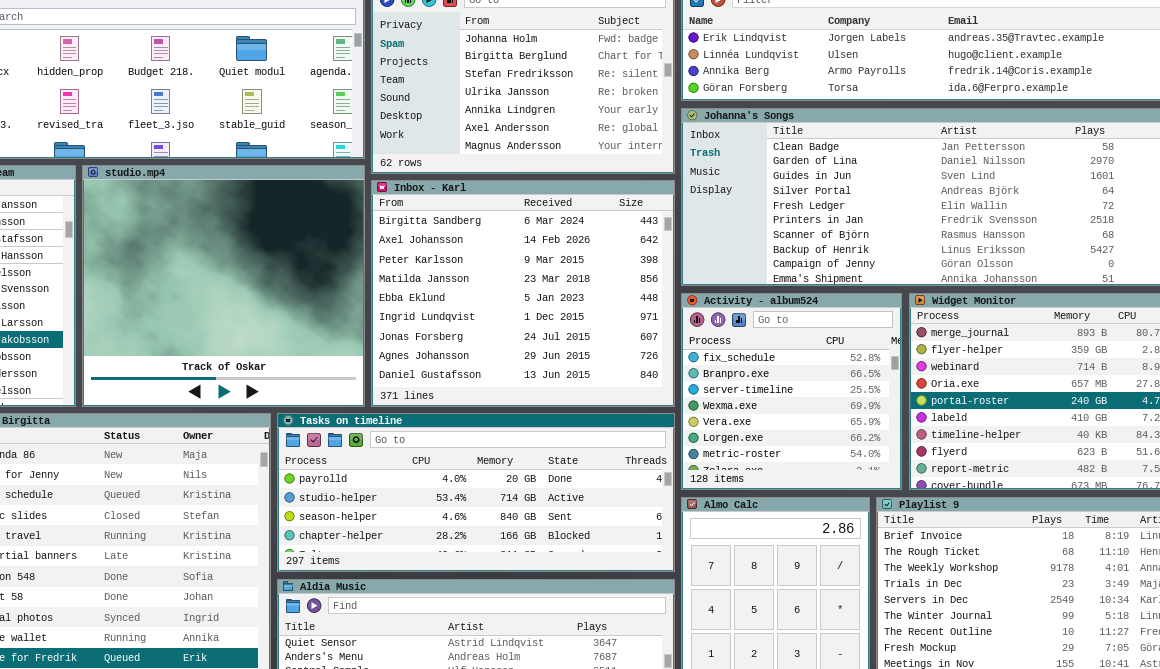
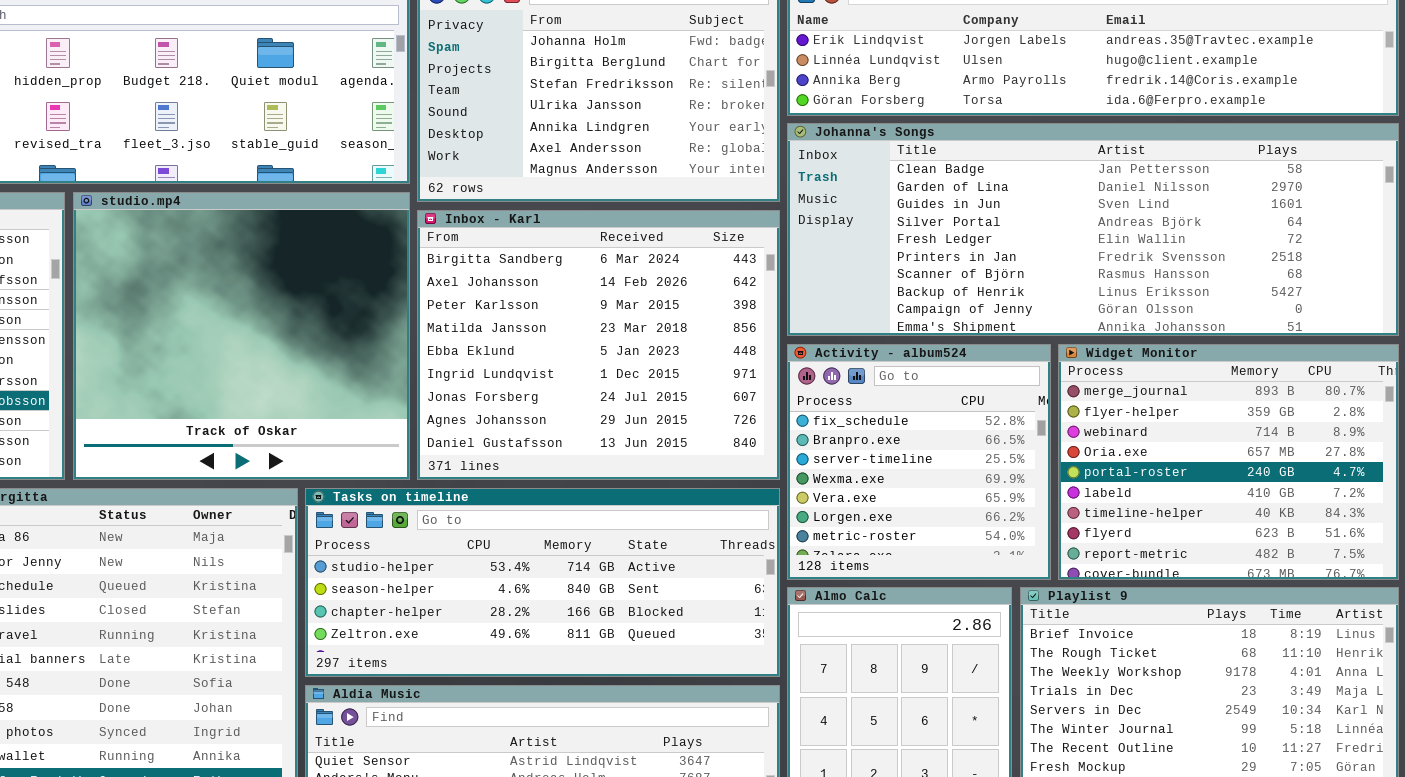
Tasks on timeline: [277,413,675,572] -> [305,488,780,677], scrolled down 1 row

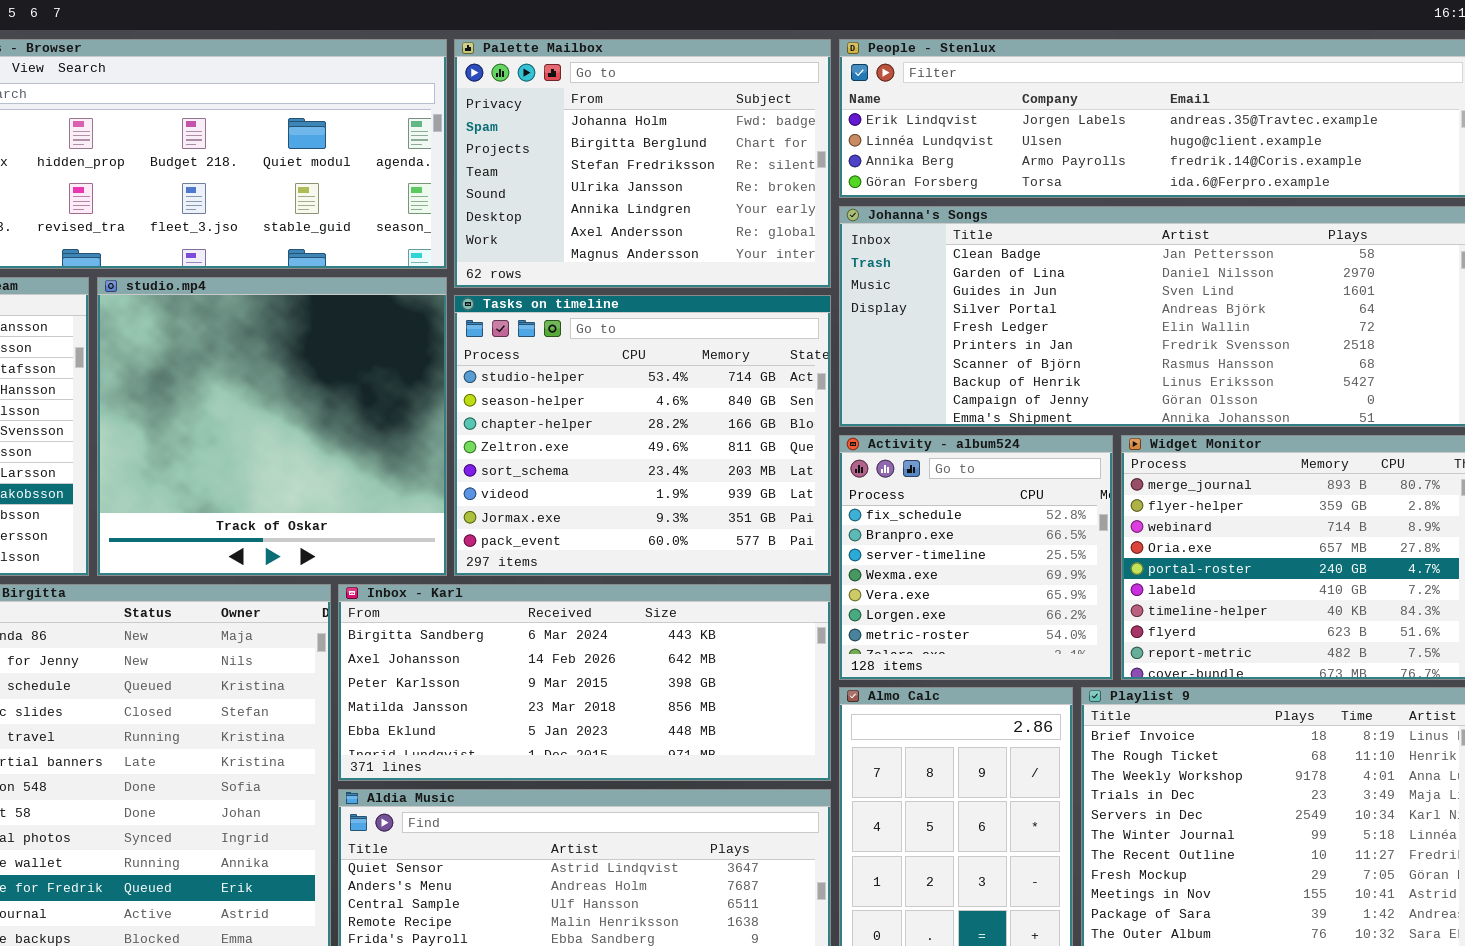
Inbox - Karl: [417,210,780,480] -> [338,584,831,781], moved, resized
Tasks on timeline: [305,488,780,677] -> [454,295,831,576], moved, resized

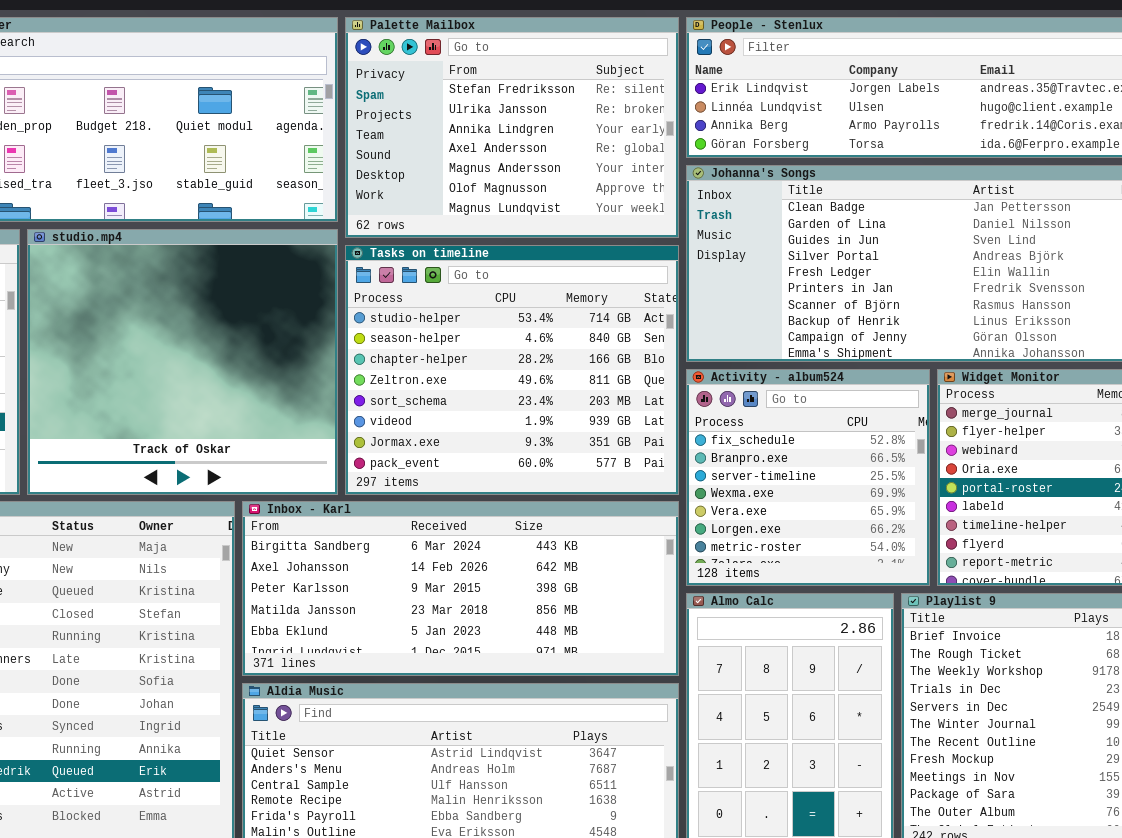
Palette Mailbox: [454,39,831,288] -> [345,17,679,238], scrolled down 2 rows

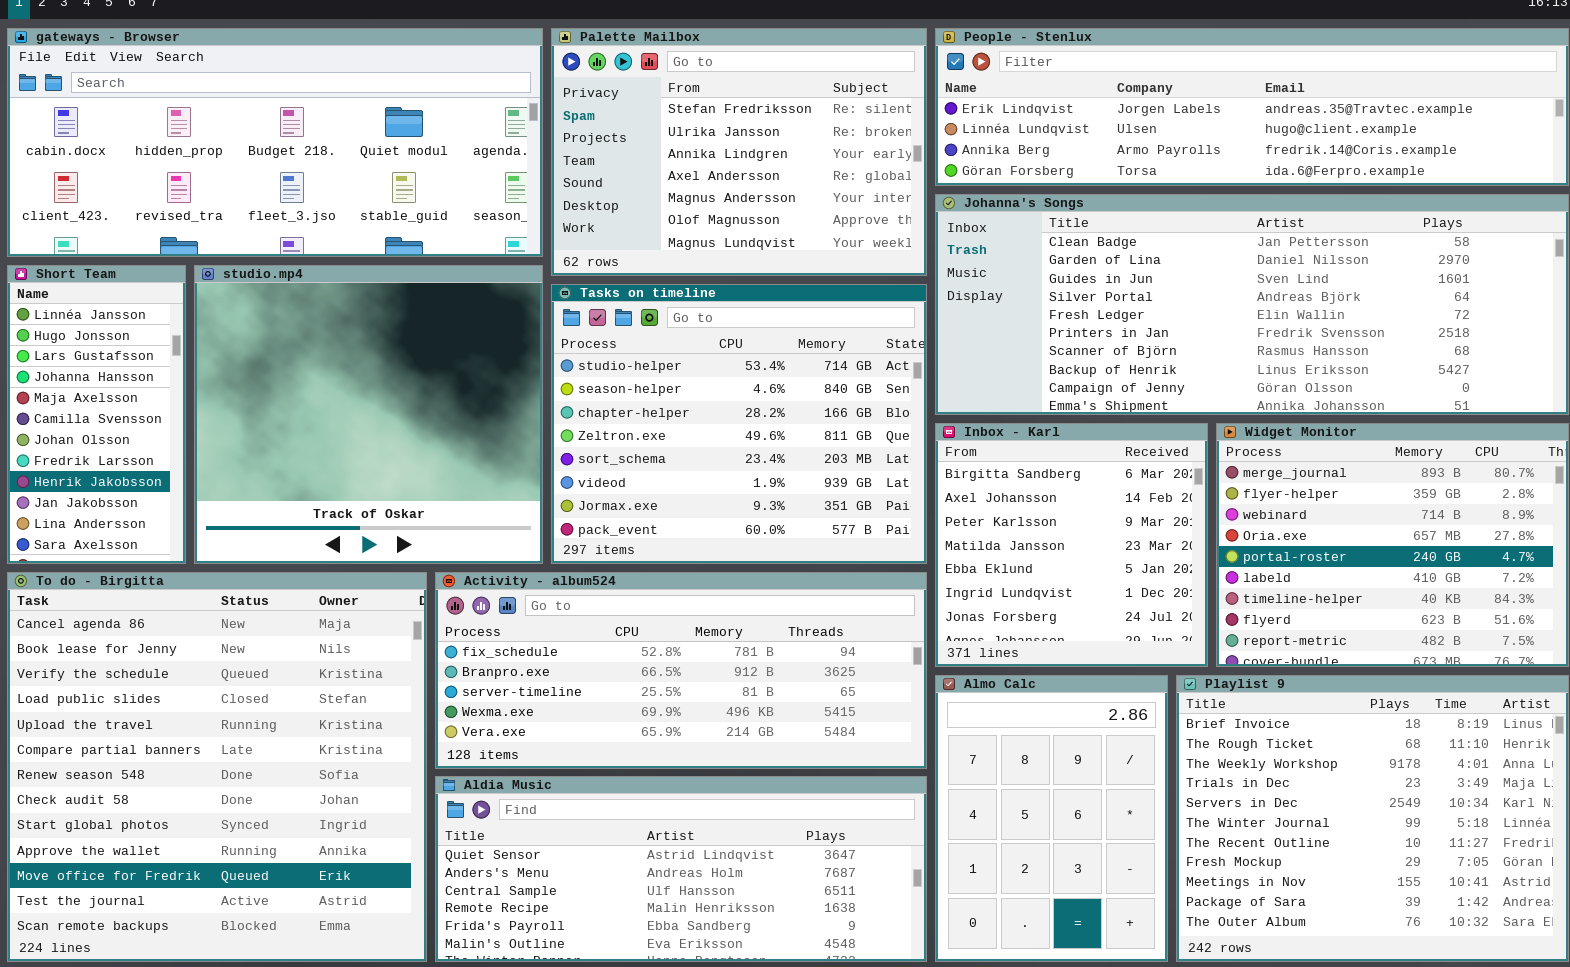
Activity - album524: [686,369,930,586] -> [435,572,927,769], moved, resized
Inbox - Karl: [242,501,679,676] -> [935,423,1208,667], moved, resized

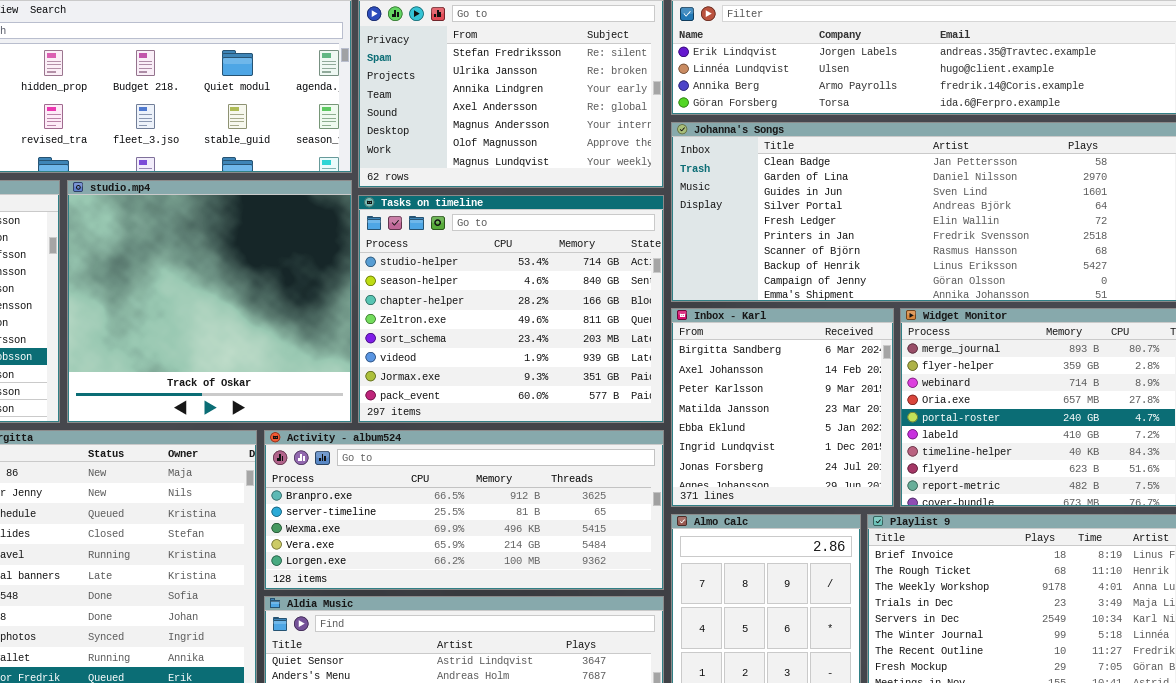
Activity - album524: [435,572,927,769] -> [264,430,664,590], scrolled down 1 row

